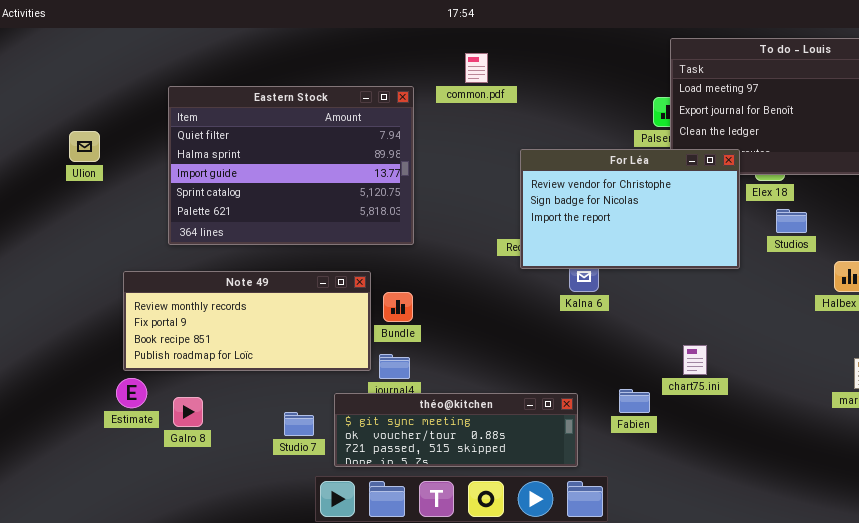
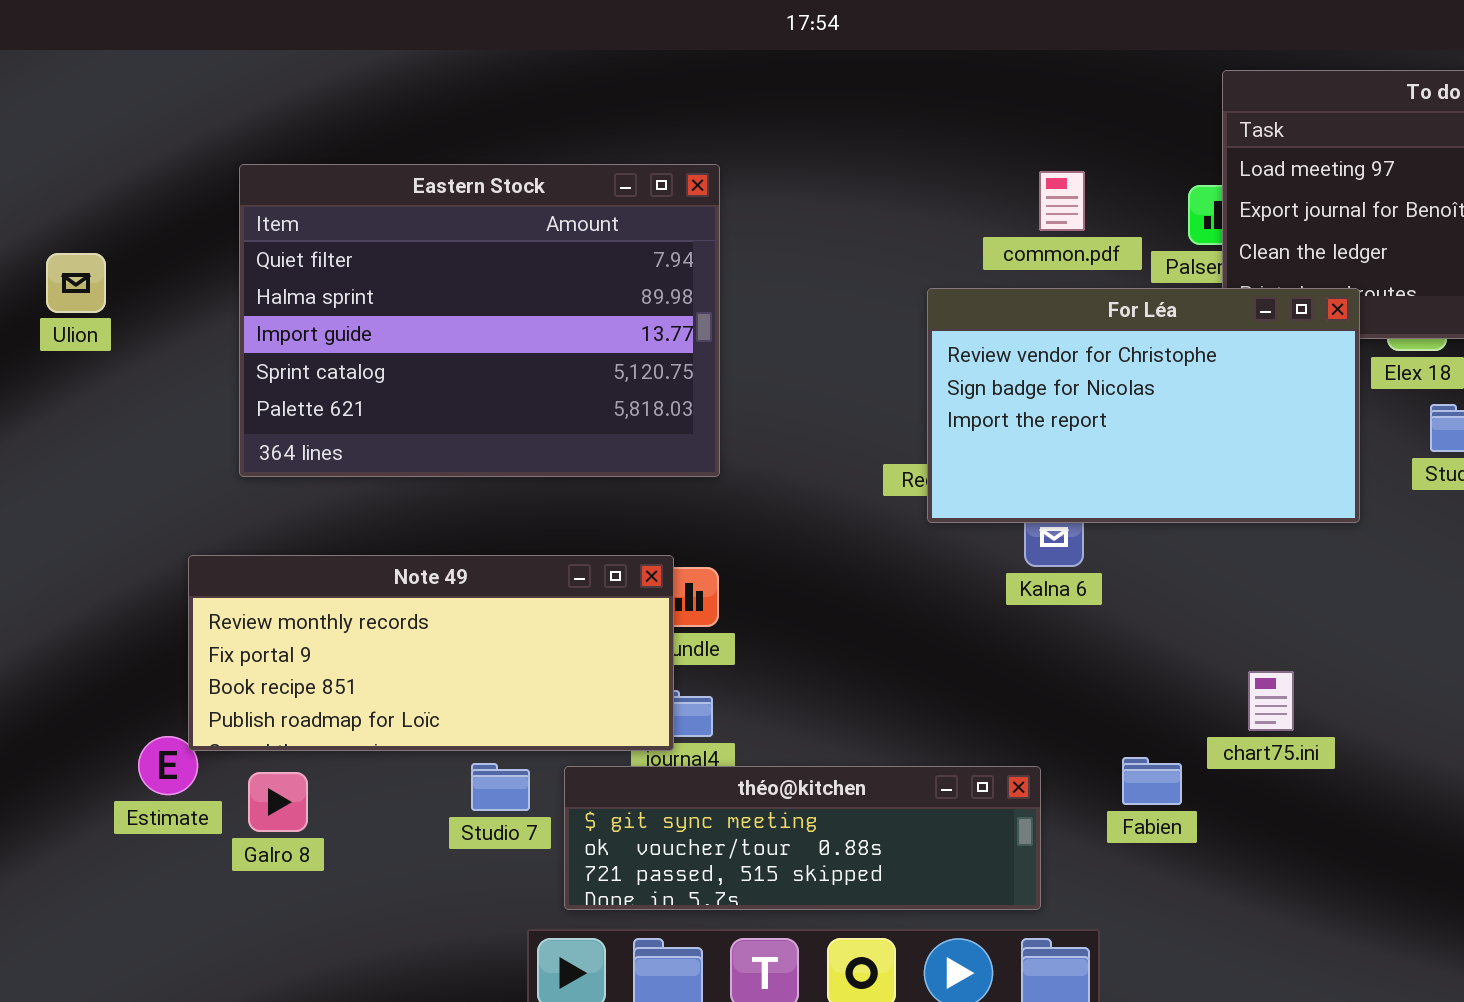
common.pdf: [465,53,488,83] -> [1039,171,1085,231], moved
Note 49: [123,271,371,371] -> [188,555,674,751], moved
Studio 7: [284,412,314,436] -> [471,763,530,811], moved

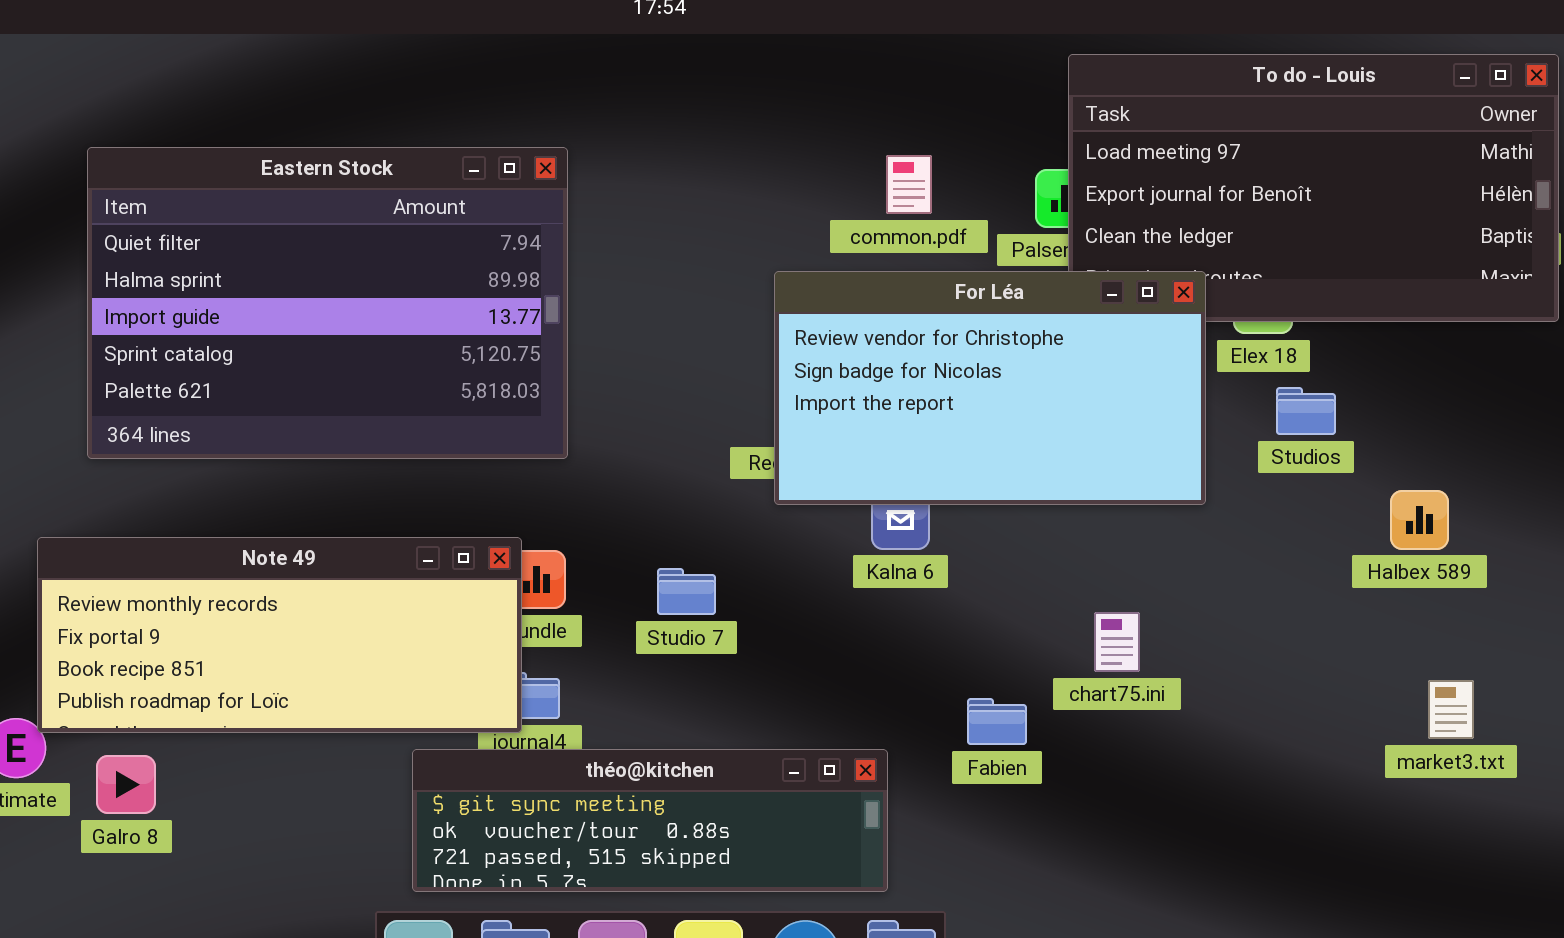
chart75.ini: [1248,671,1294,731] -> [1094,612,1140,672], moved
Fabien: [1122,757,1182,805] -> [967,698,1027,745], moved
Studio 7: [471,763,530,811] -> [657,568,716,615], moved

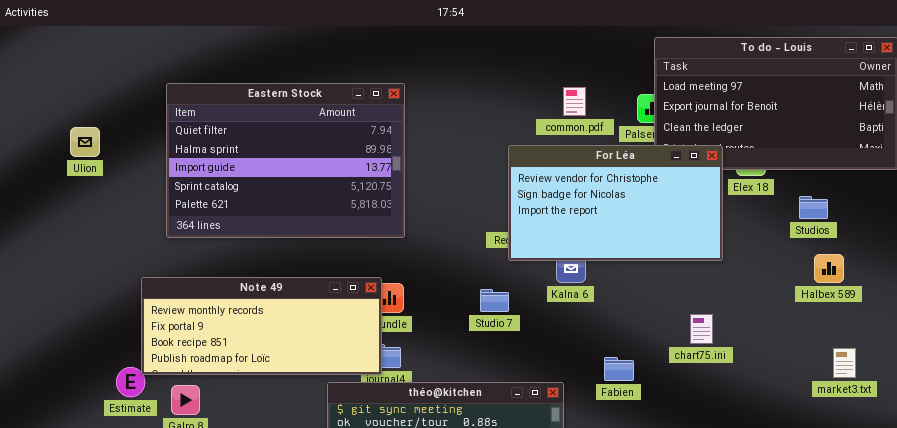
Studios: [1276,387,1336,435] -> [799,196,828,219], moved
Studio 7: [657,568,716,615] -> [480,289,509,312], moved
chart75.ini: [1094,612,1140,672] -> [690,314,713,344], moved

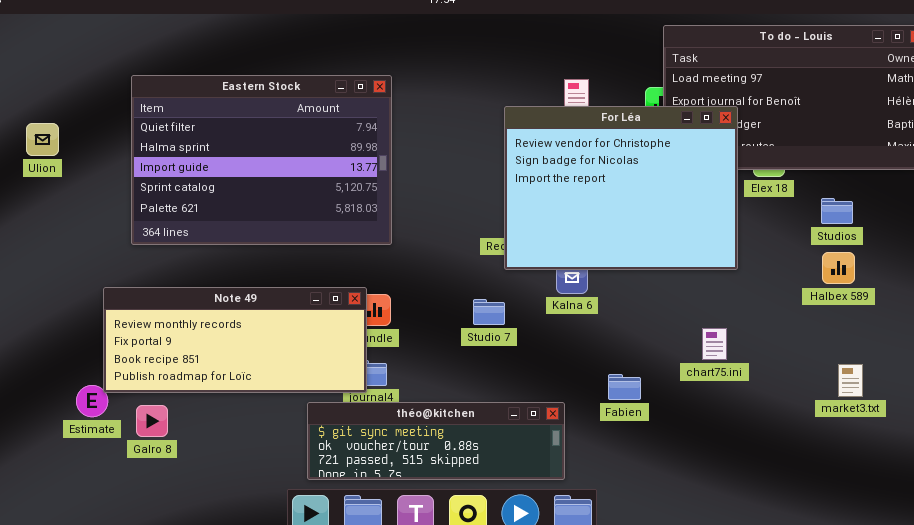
For Léa: [508,145,723,261] -> [504,106,738,270], resized
Halbex 589: [814,254,844,283] -> [822,252,855,284], moved
market3.txt: [833,348,856,378] -> [838,364,863,397], moved

